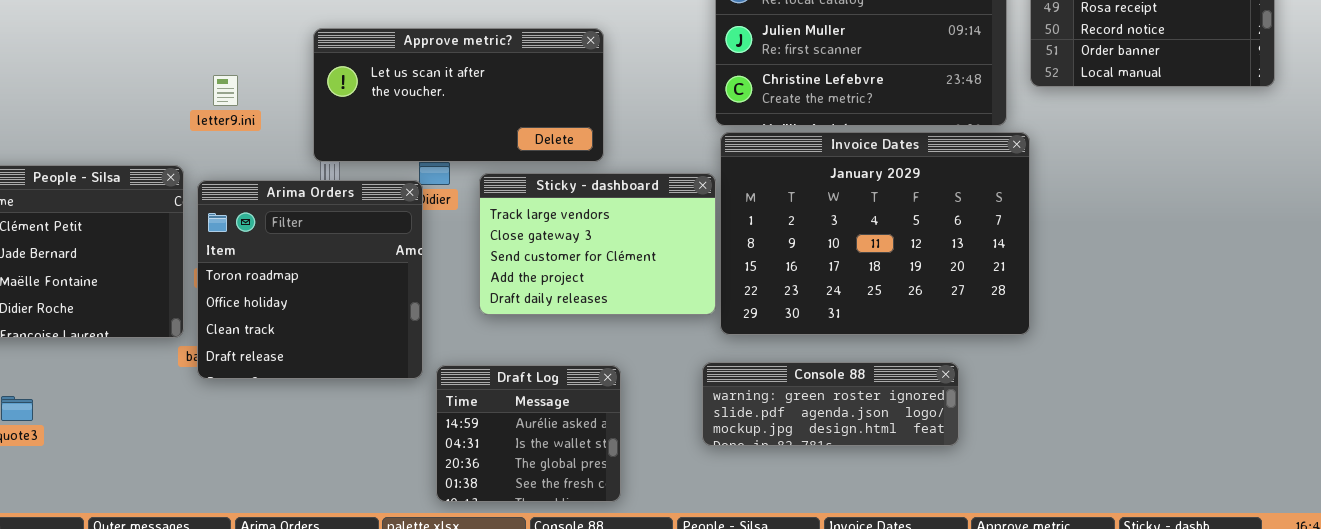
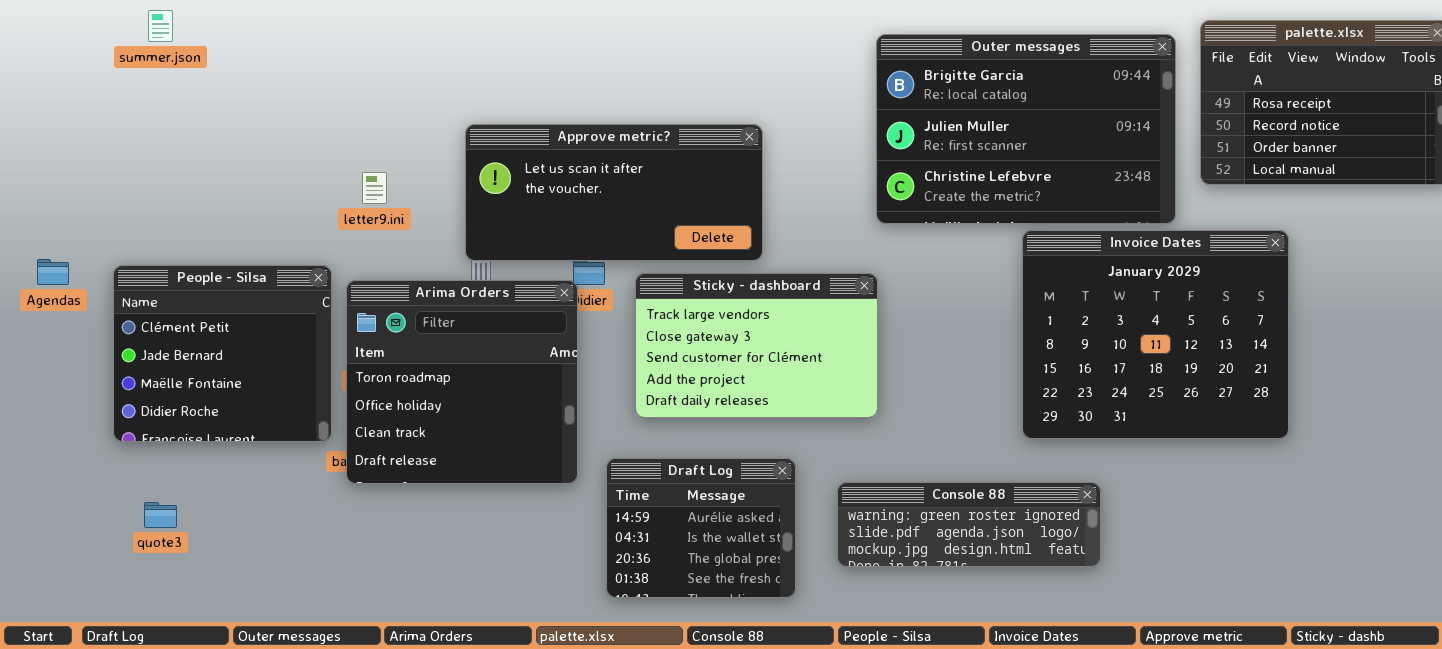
Invoice Dates: [720,132,1030,335] -> [1022,230,1289,439], moved, resized
Console 88: [702,362,959,446] -> [837,482,1101,567], moved
Draft Log: [436,365,621,502] -> [606,458,796,598], moved

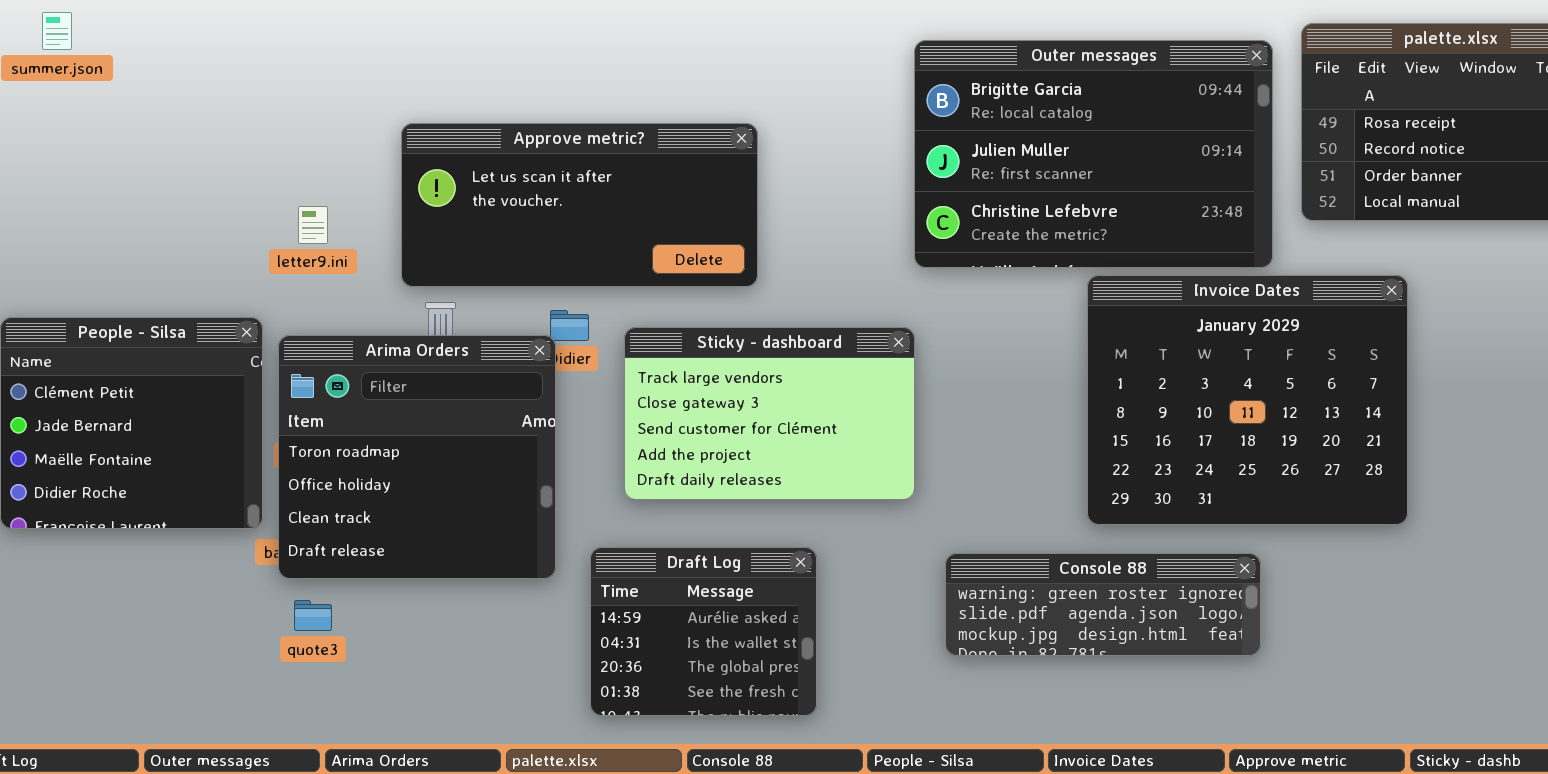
Approve metric?: [465,124,763,261] -> [401,123,758,287], moved
Console 88: [837,482,1101,567] -> [945,553,1261,656], moved
quote3: [144,502,177,528] -> [294,600,332,631], moved

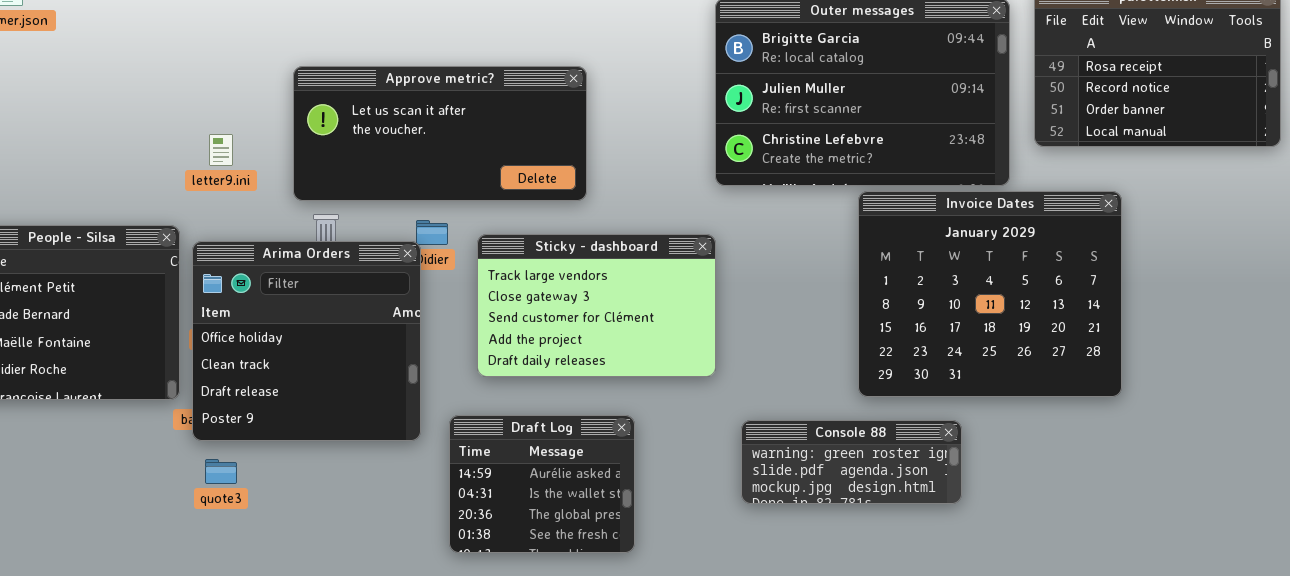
Arima Orders: [278,335,556,579] -> [192,241,421,441], scrolled down 1 row
Console 88: [945,553,1261,656] -> [741,420,962,504], resized

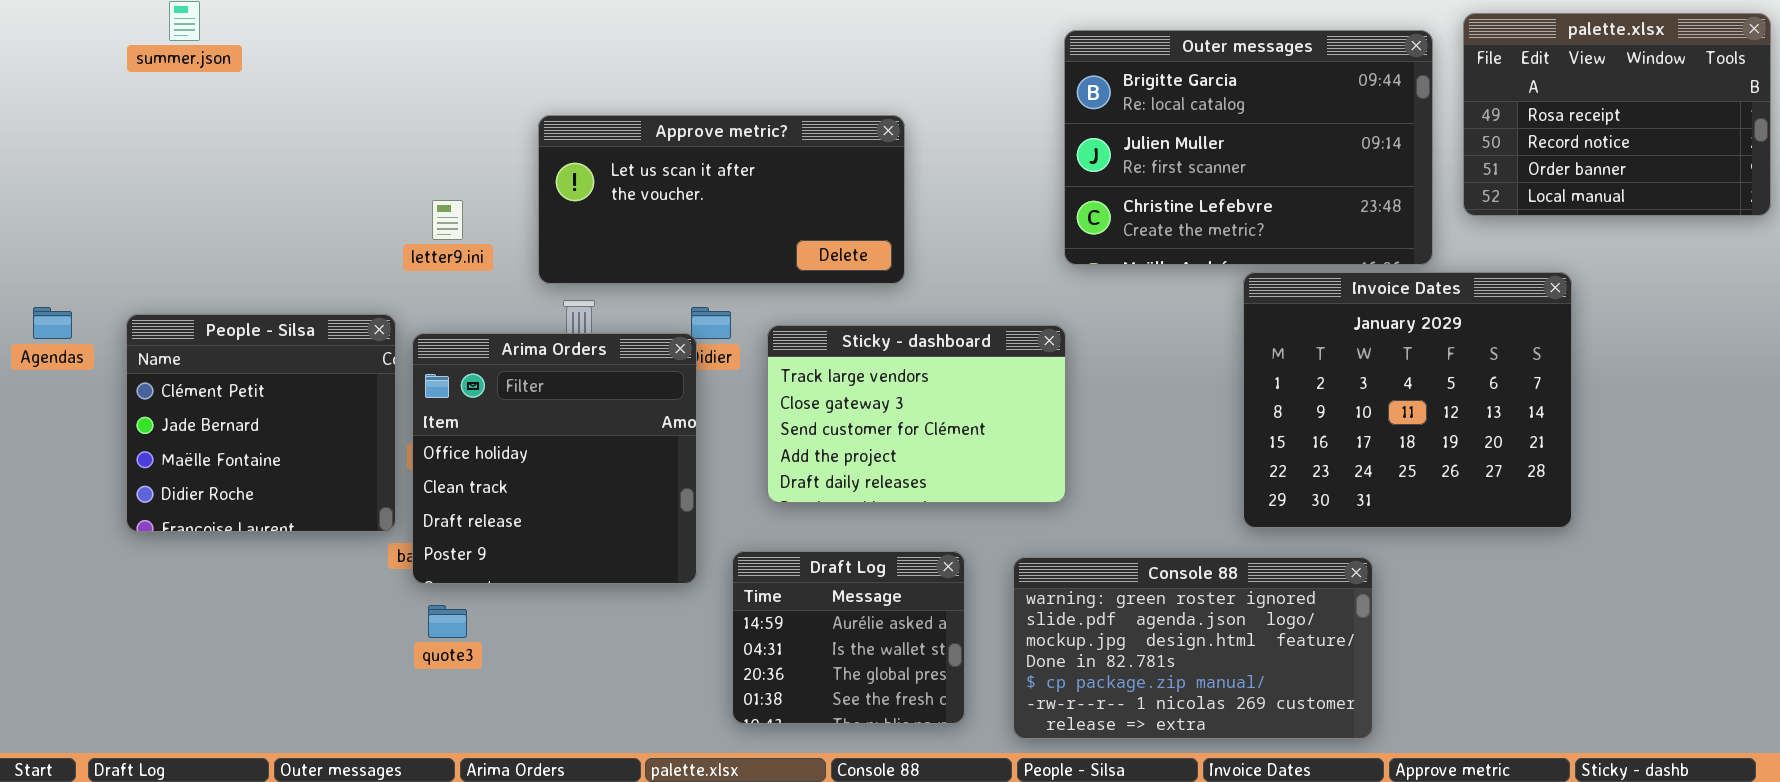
Console 88: [741,420,962,504] -> [1013,557,1373,739], resized

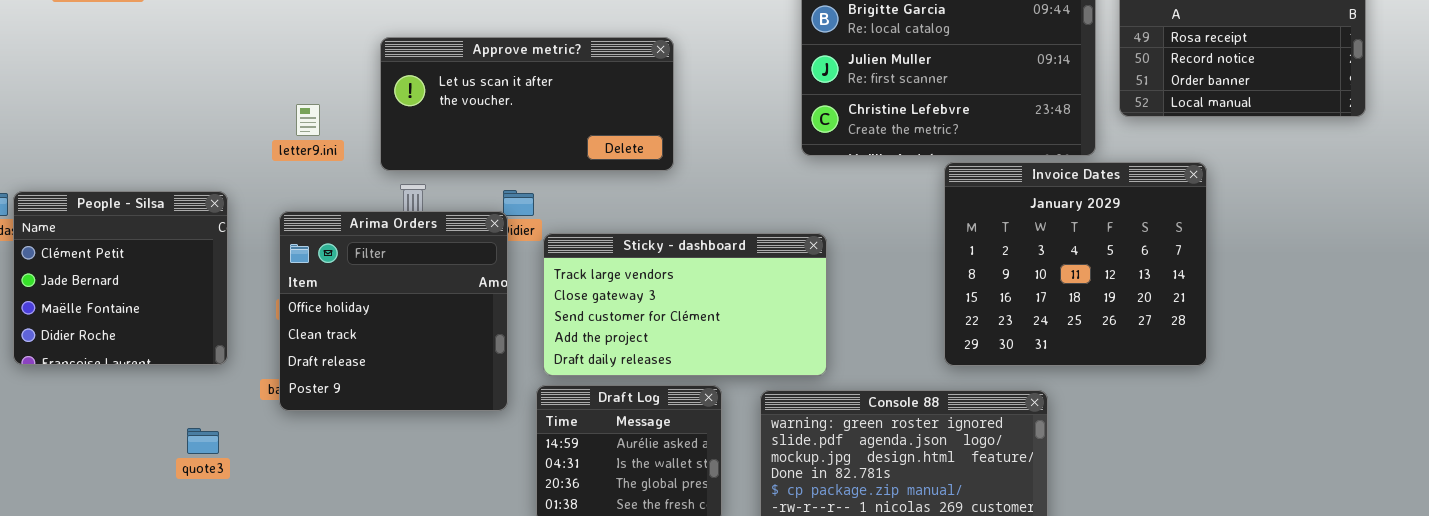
People - Silsa: [126,314,396,532] -> [13,191,228,365], moved
Sticky - dashboard: [767,325,1066,503] -> [543,233,827,376], moved, resized
quote3: [428,605,467,638] -> [187,428,219,454], moved

